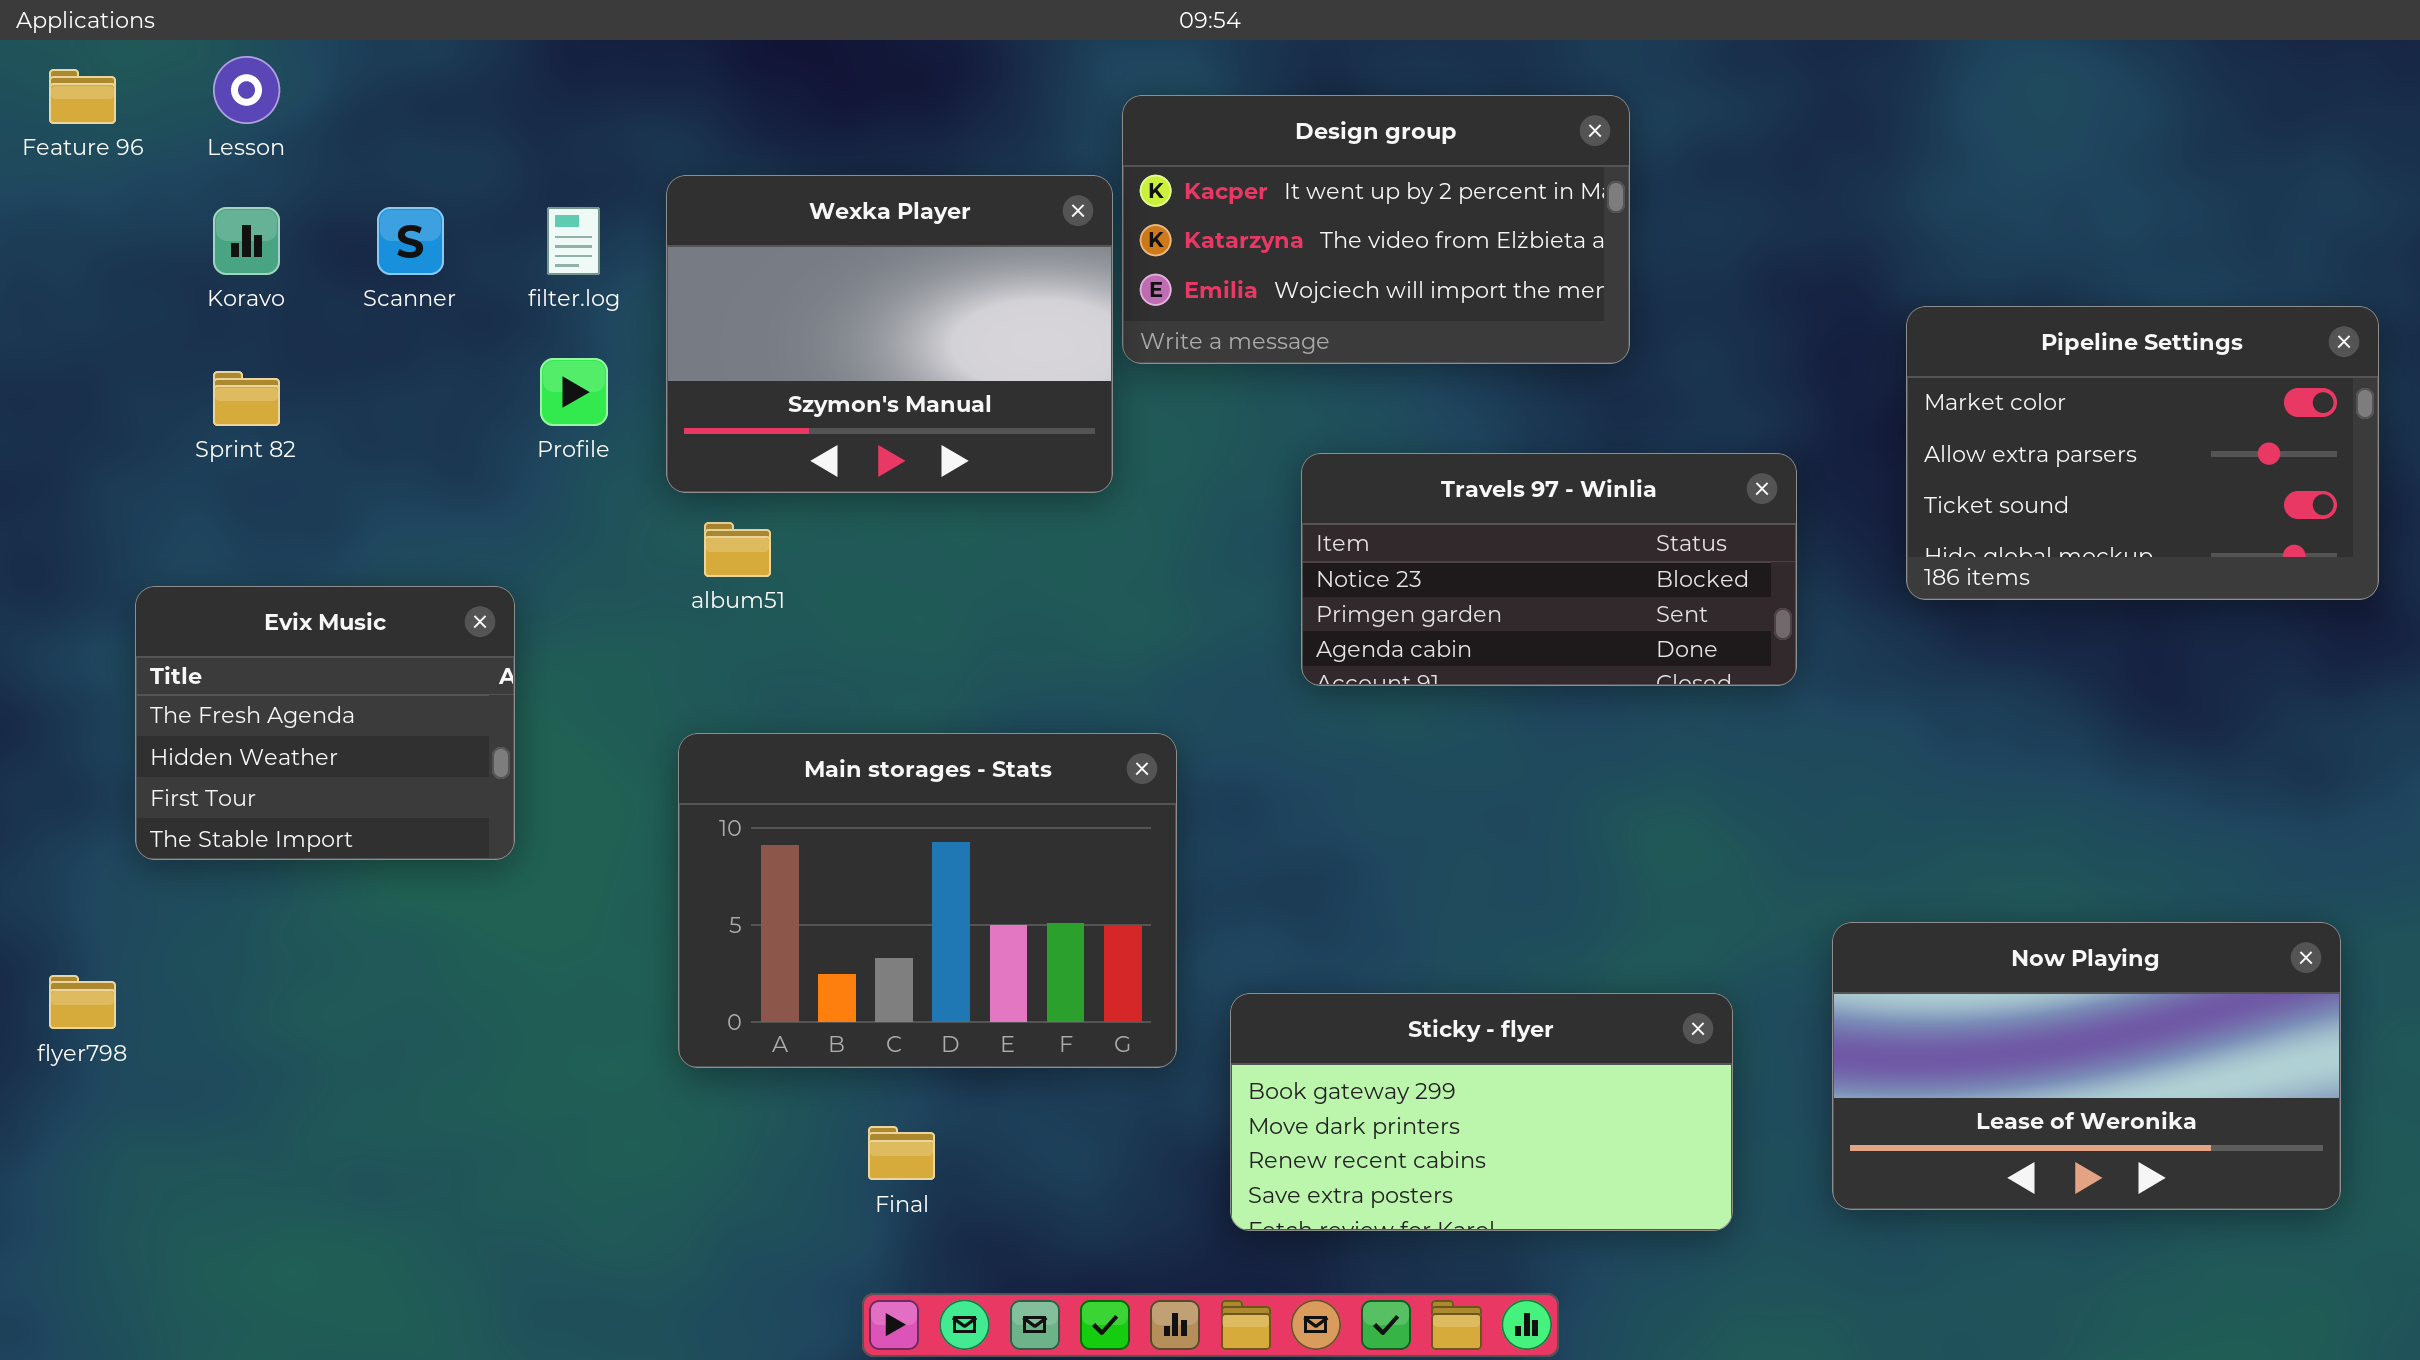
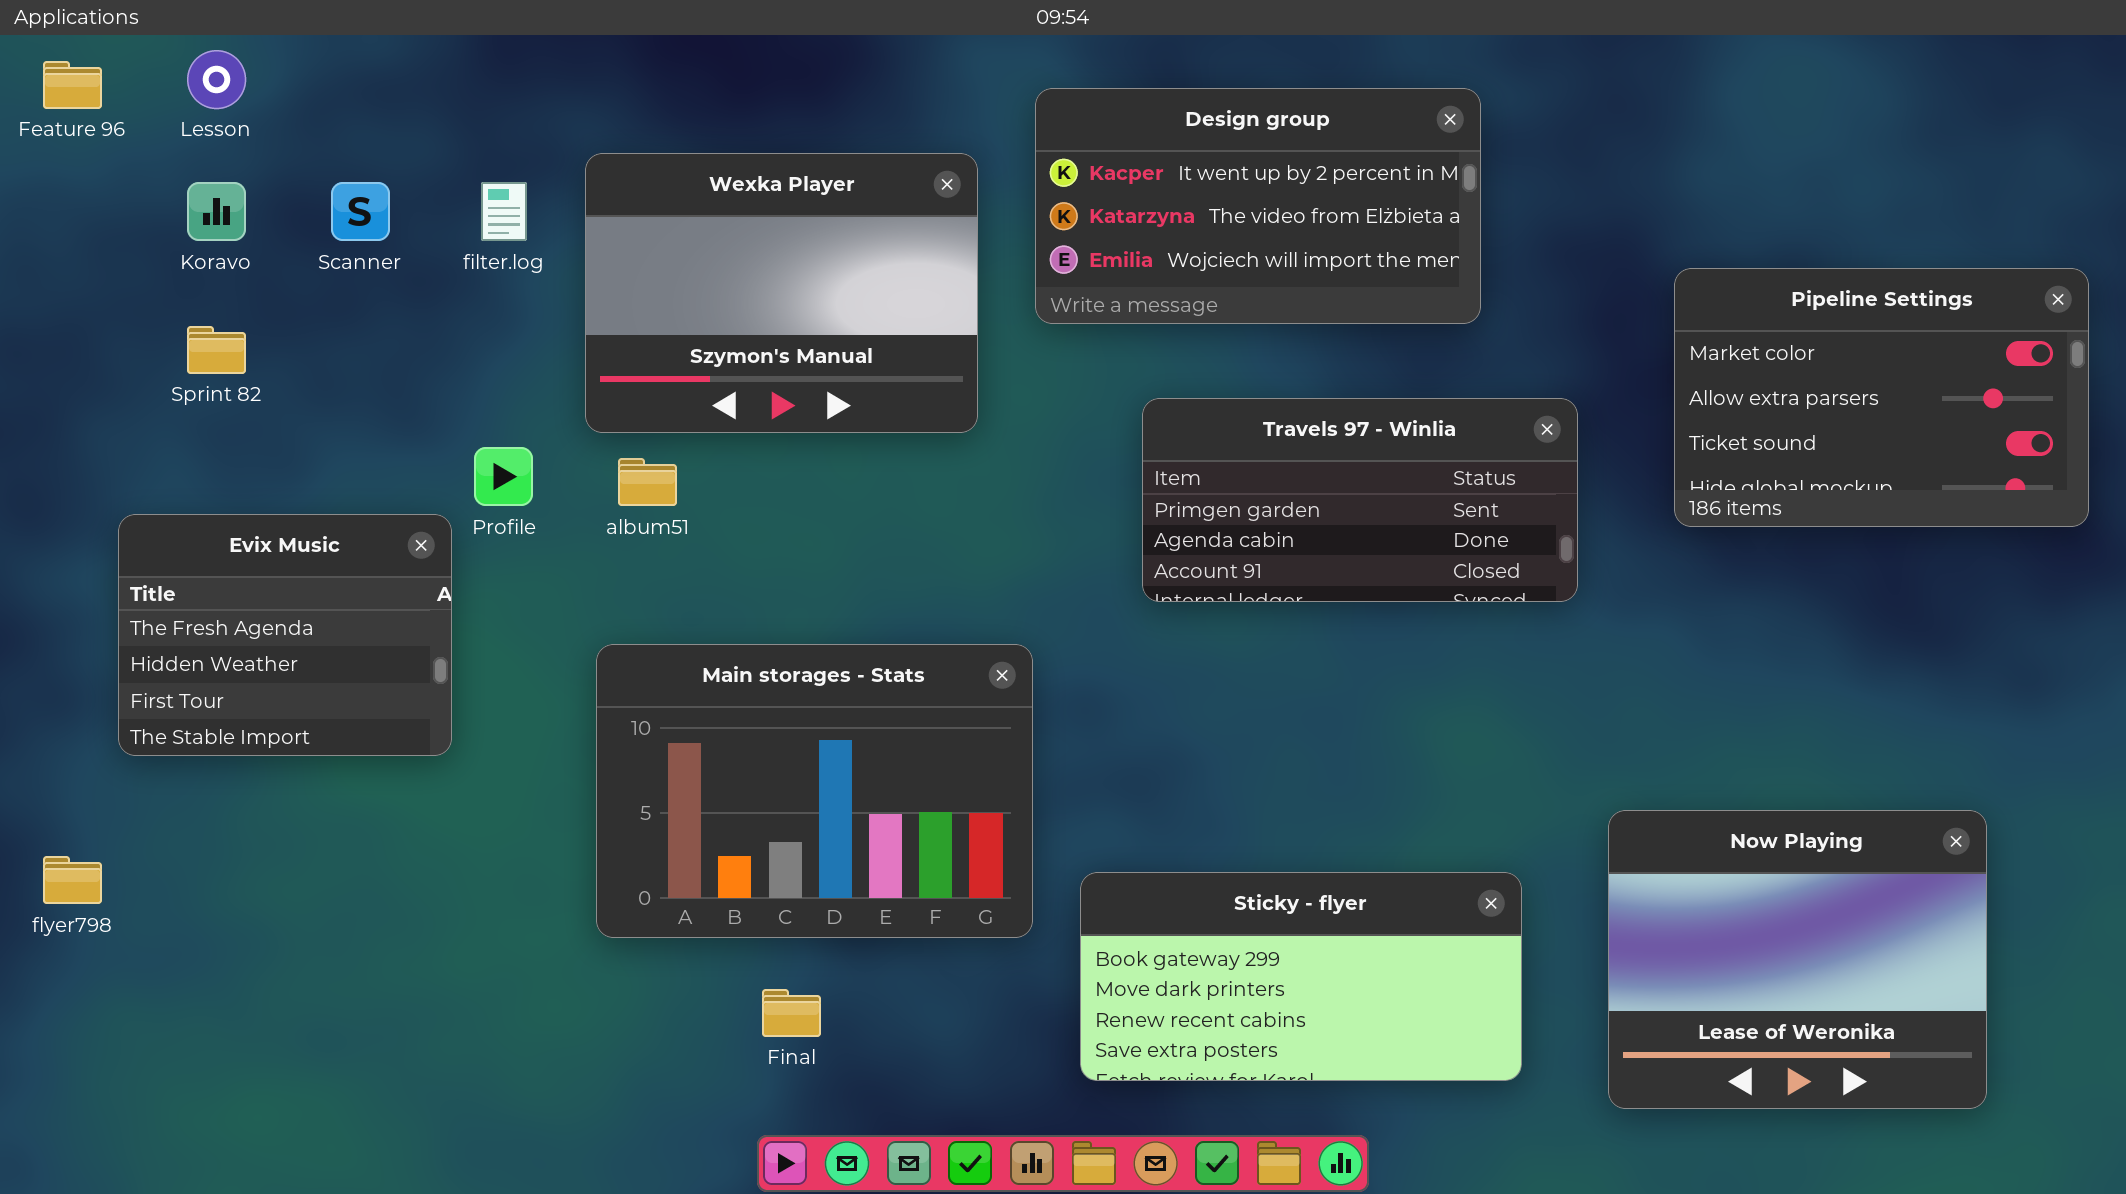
Design group: [1122,95,1630,364] -> [1035,88,1481,324], moved
Profile: [540,358,608,426] -> [474,447,533,506], moved
Travels 97 - Winlia: [1301,453,1797,686] -> [1142,398,1578,602], scrolled down 1 row
Now Playing: [1832,922,2341,1210] -> [1608,810,1987,1109], resized

